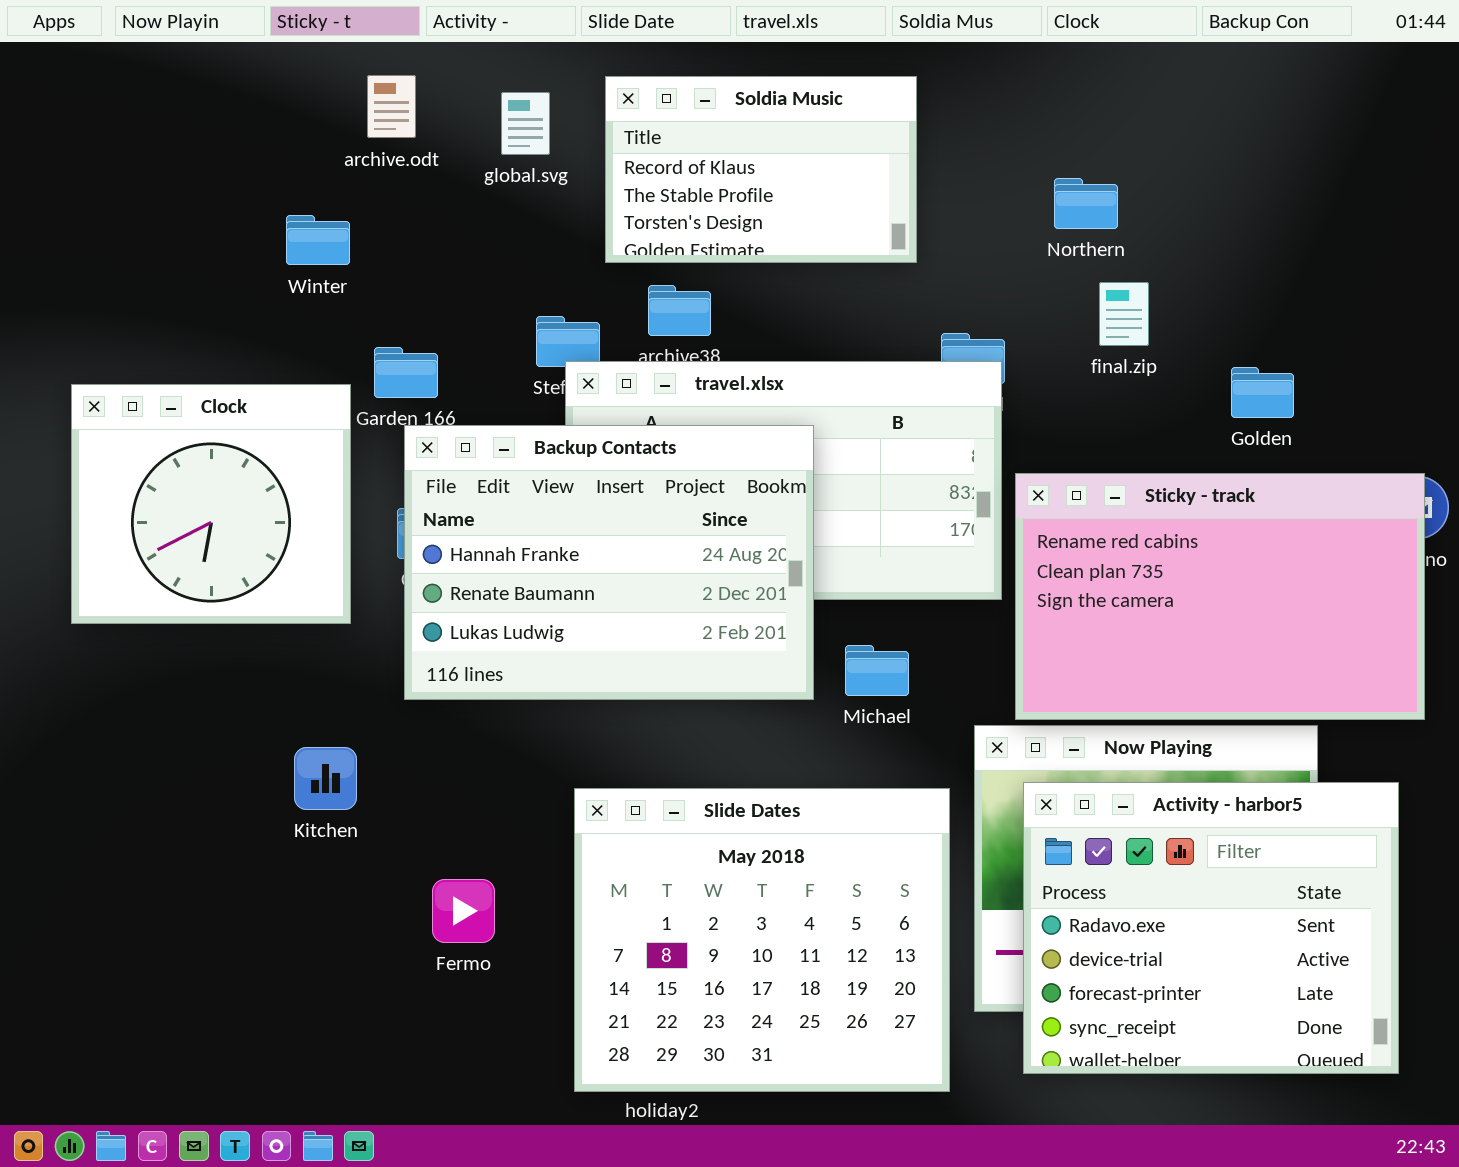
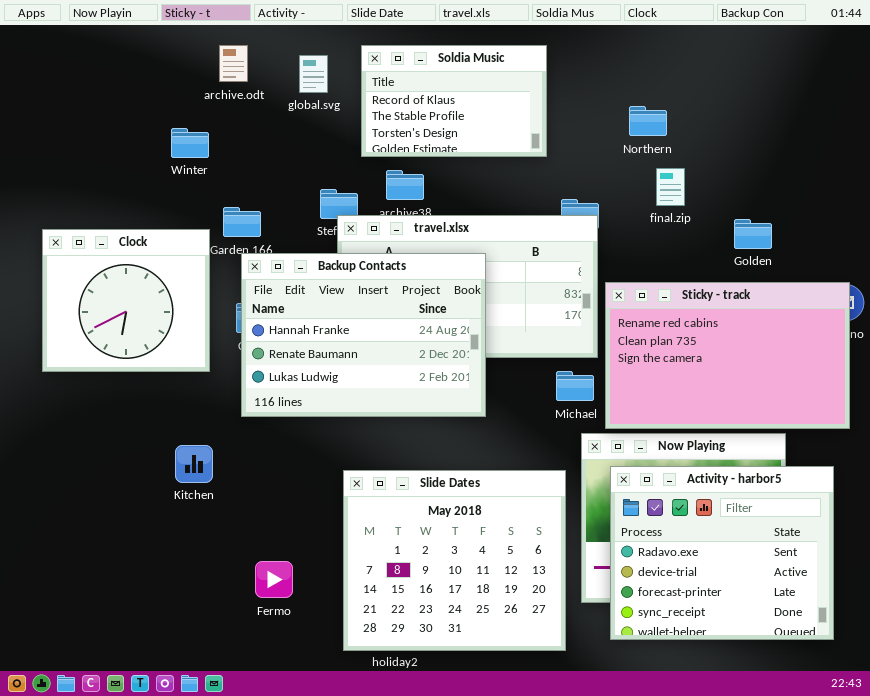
Michael: [845,645,909,696] -> [556,371,594,401], moved
Fermo: [432,879,495,943] -> [255,561,293,598], moved

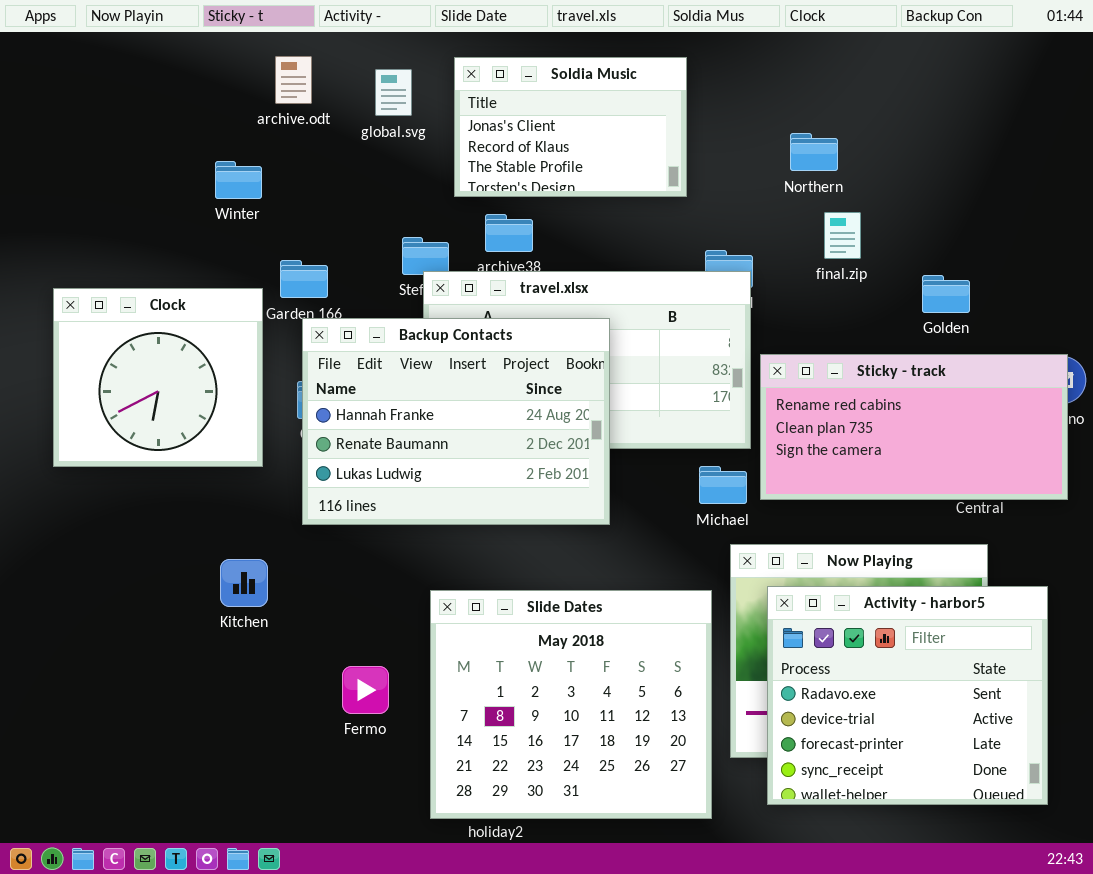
Soldia Music: [361,45,547,157] -> [454,57,687,197], scrolled up 1 row
Sticky - track: [605,282,850,429] -> [760,354,1068,500], resized
Fermo: [255,561,293,598] -> [342,666,389,714], moved

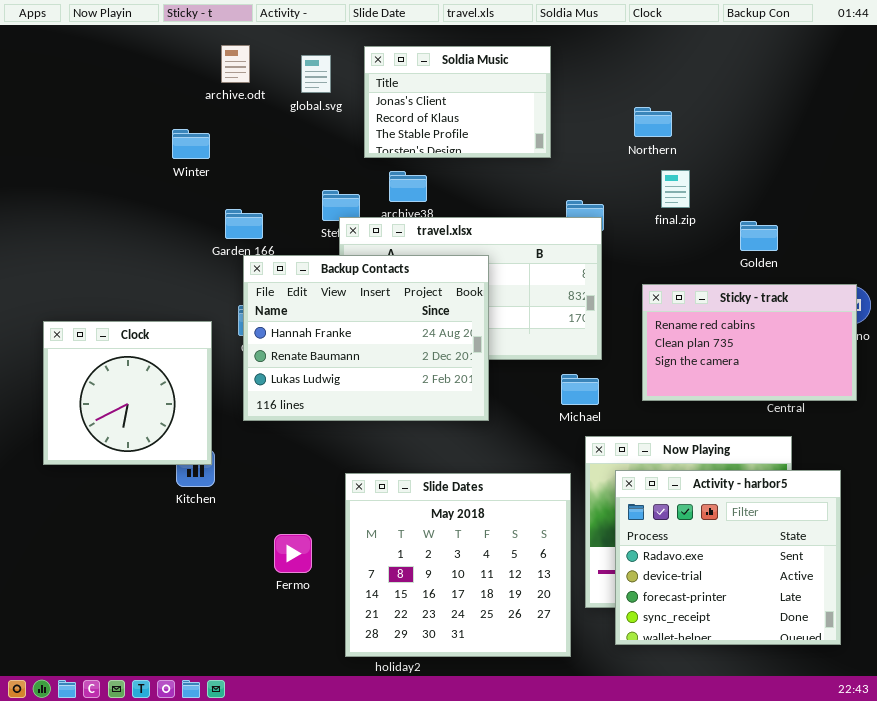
Clock: [53,288,263,467] -> [43,321,212,465], moved
Sticky - track: [760,354,1068,500] -> [642,284,857,401], resized

